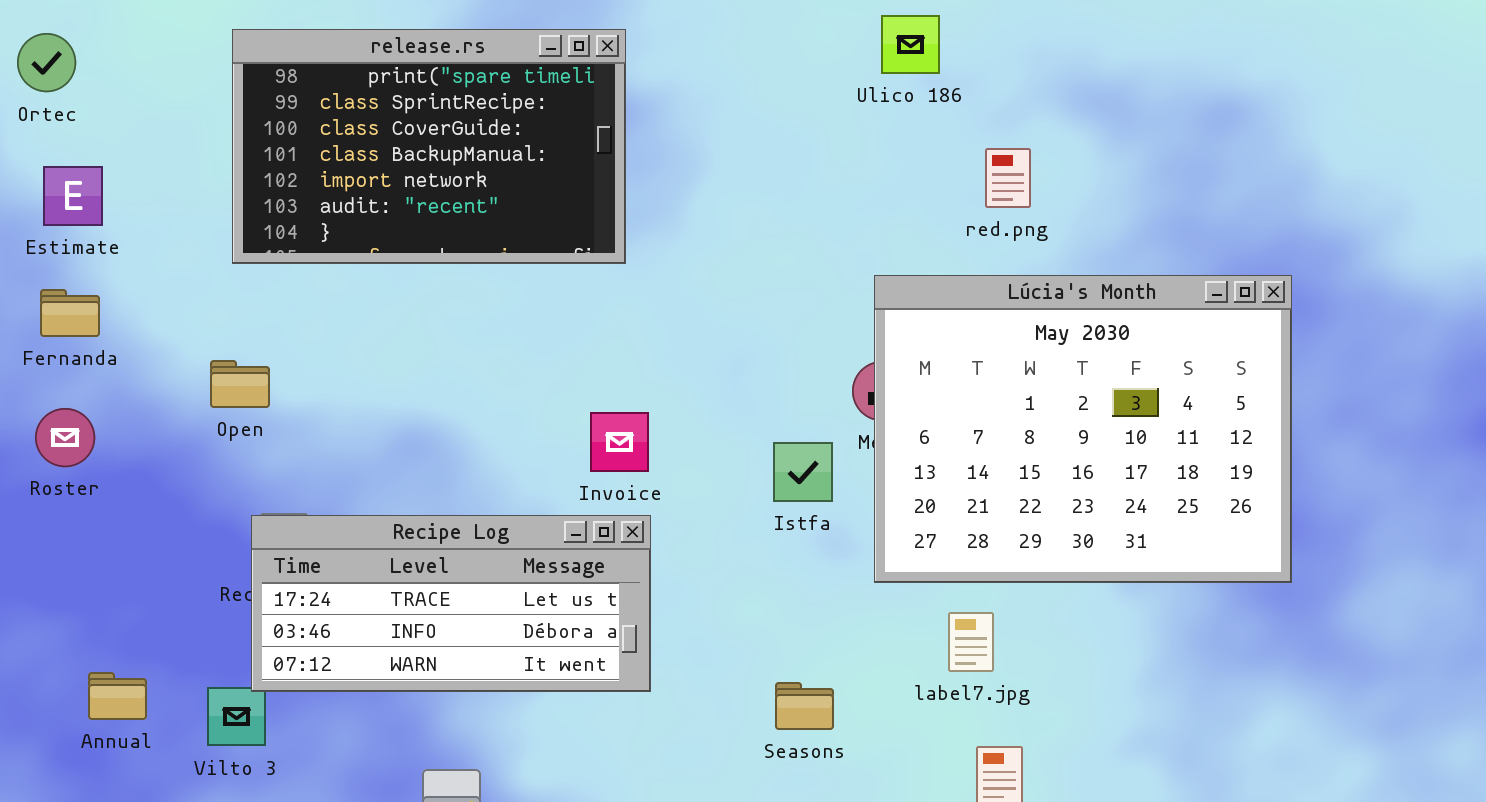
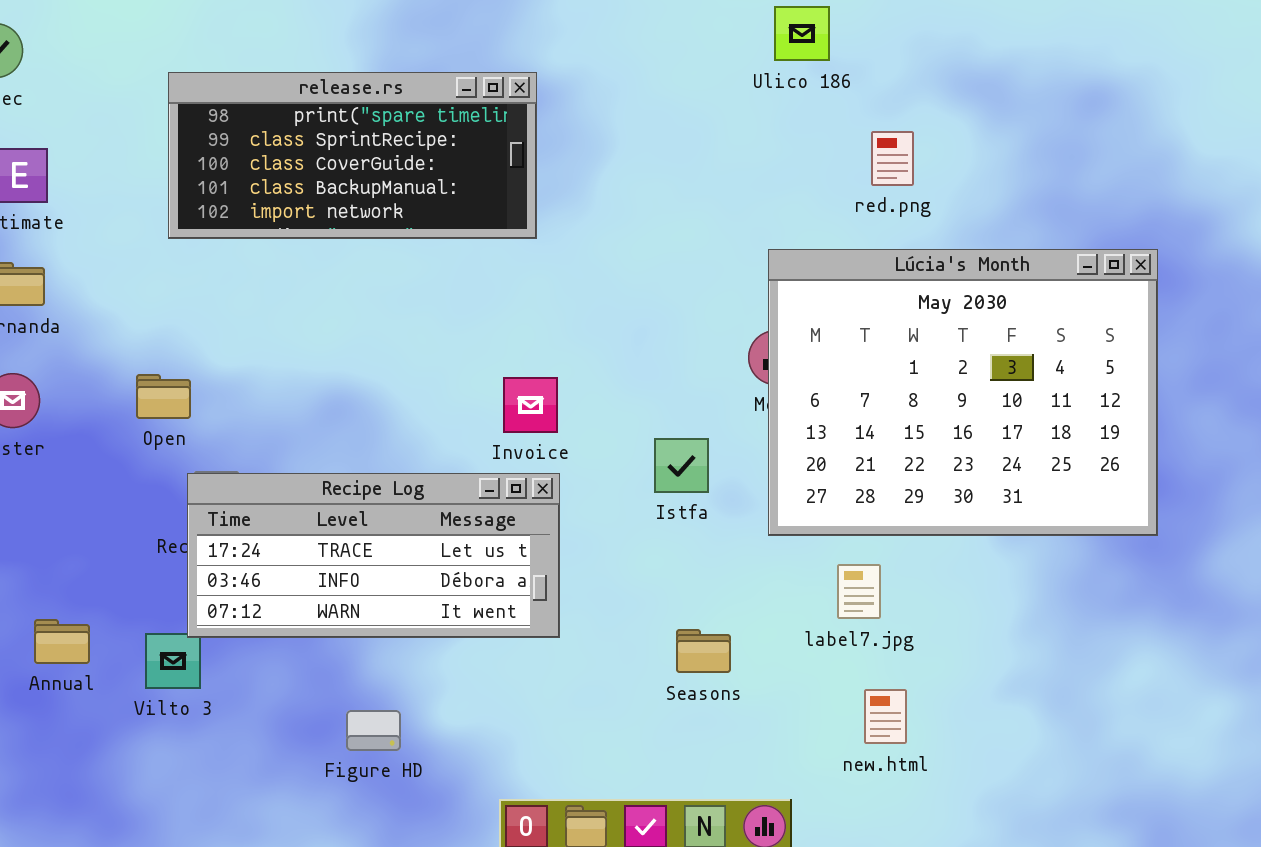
release.rs: [232,29,626,264] -> [168,72,537,239], resized
Open: [210,360,270,408] -> [136,374,191,419], moved
Istfa: [773,442,833,502] -> [654,438,709,493], moved

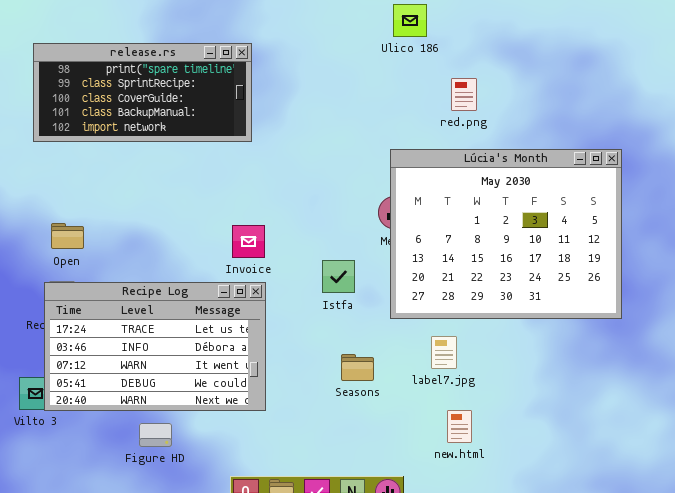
Open: [136,374,191,419] -> [51,223,84,249], moved
Recipe Log: [187,473,560,638] -> [44,282,266,411], resized
Seasons: [676,629,731,673] -> [341,354,374,381], moved

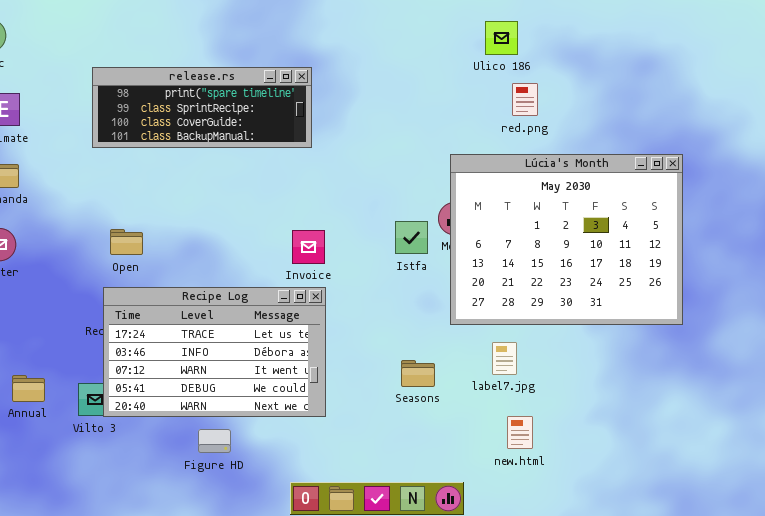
Ulico 186: [393,4,427,37] -> [485,21,518,55], moved
release.rs: [33,43,252,142] -> [92,67,312,148], resized
Istfa: [322,260,355,293] -> [395,221,428,254], moved

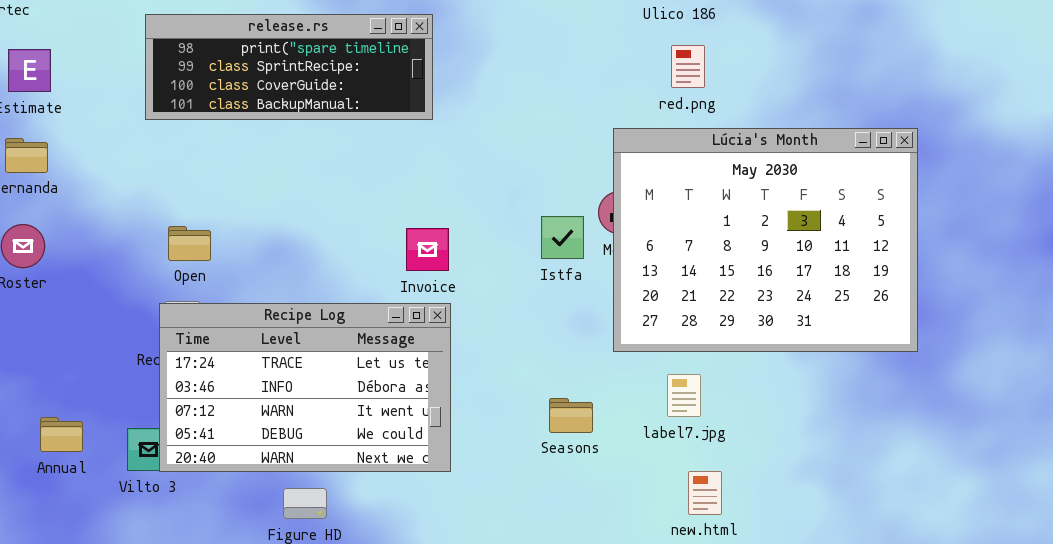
red.png: [512,83,538,116] -> [671,45,705,88], moved

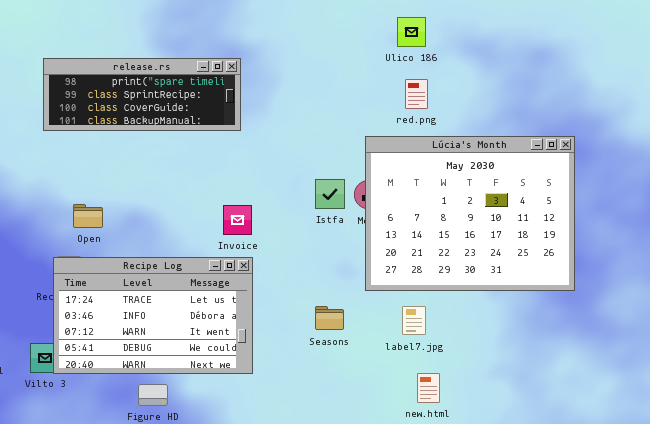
Istfa: [541,216,584,259] -> [315,179,345,209], moved
Open: [168,226,211,261] -> [73,204,103,228], moved
Seasons: [549,398,593,433] -> [315,306,344,330], moved

